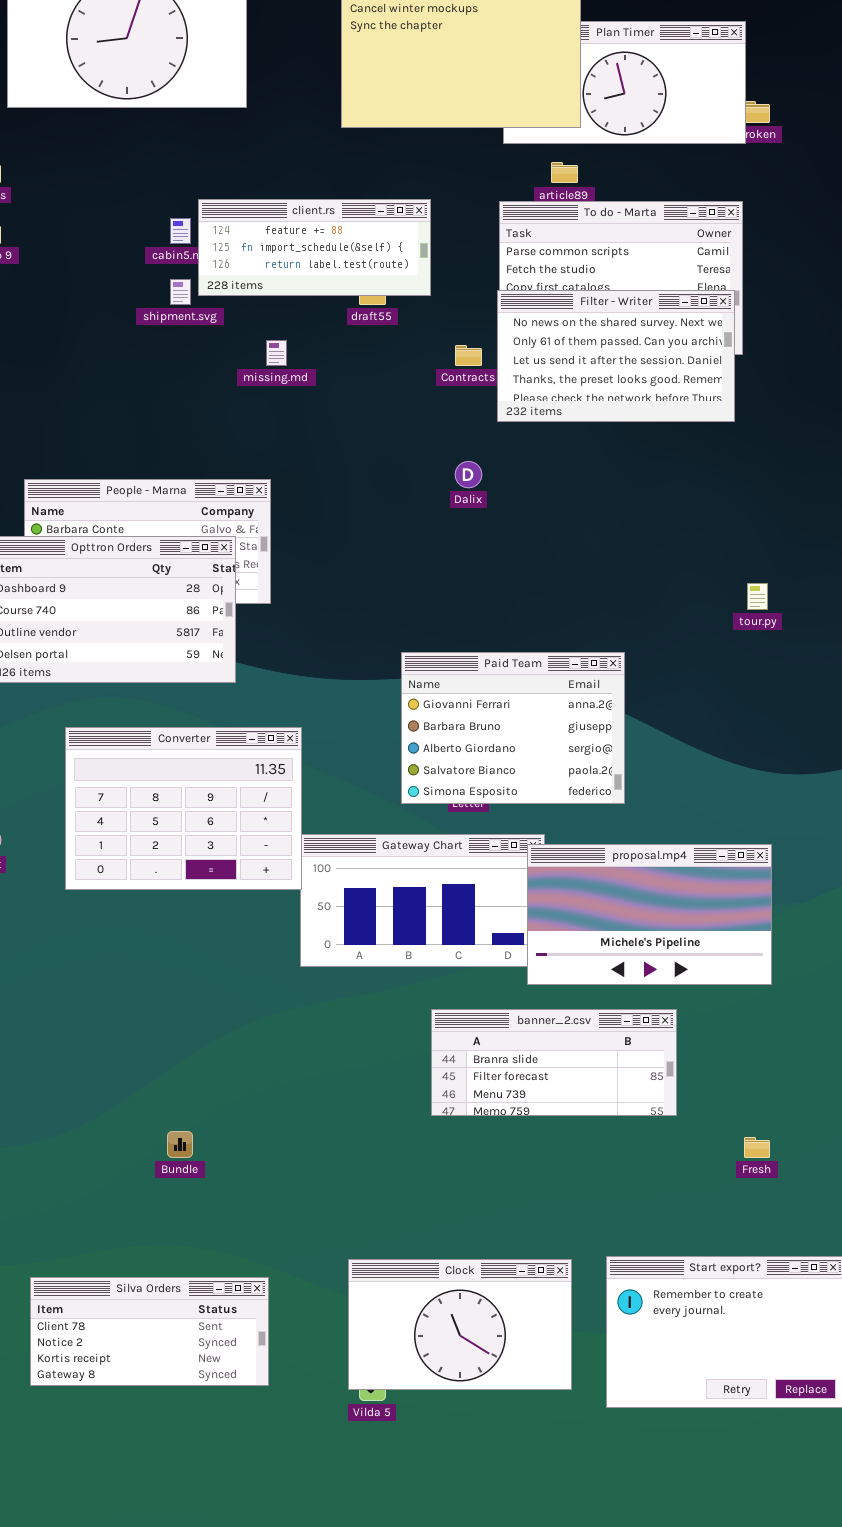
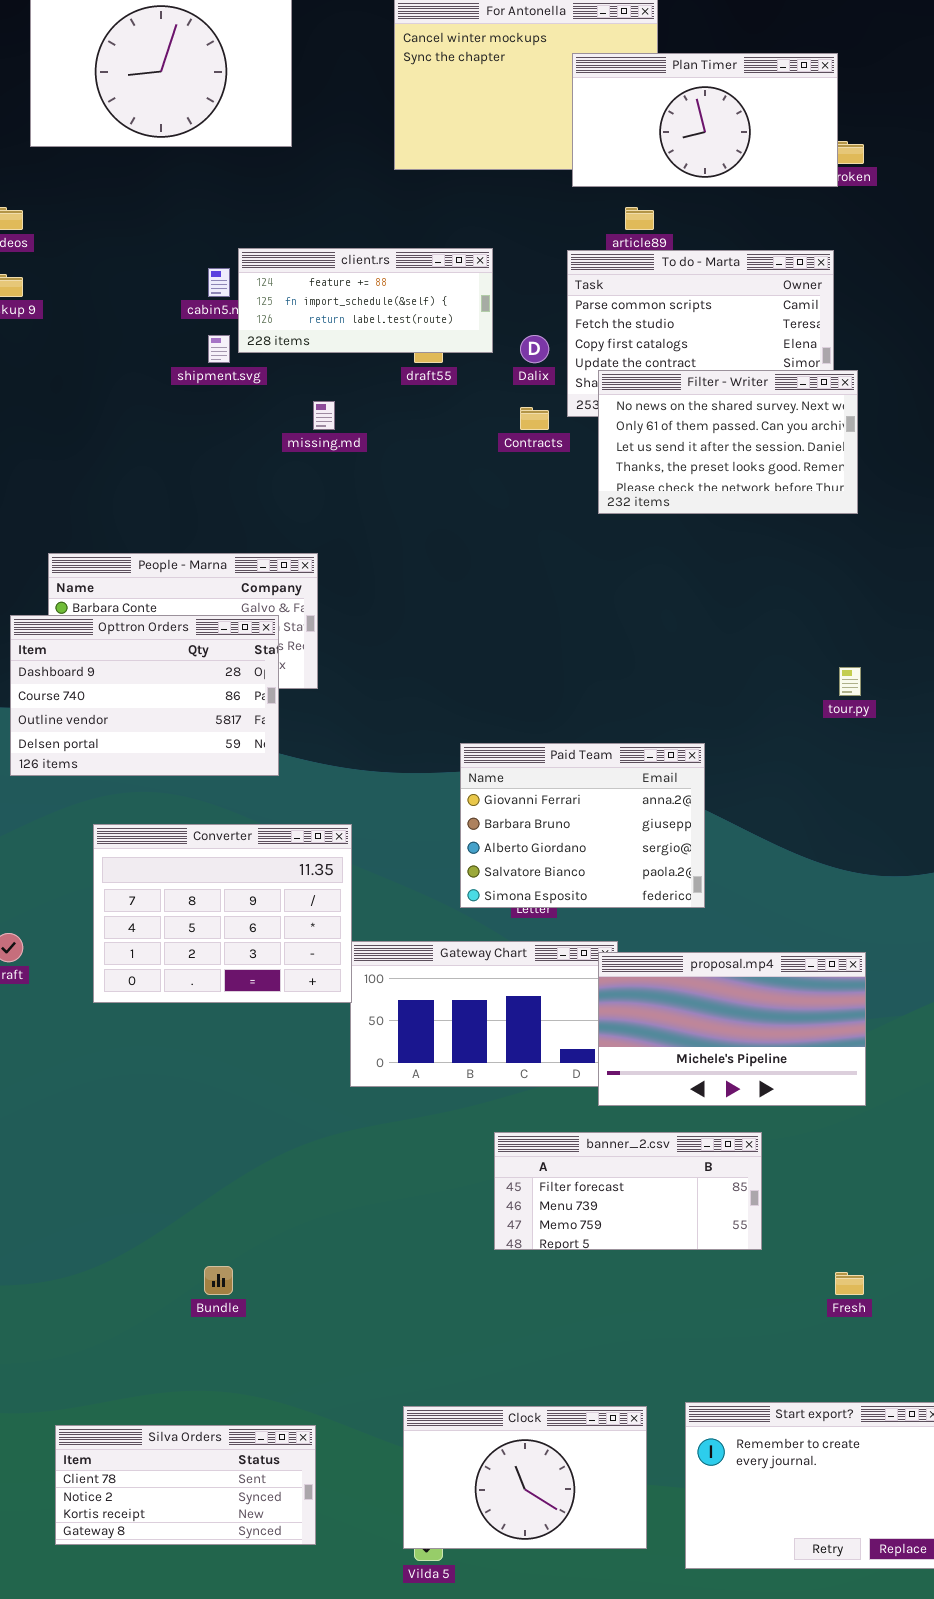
Plan Timer: [503,21,746,144] -> [572,53,838,187], raised
Filter - Writer: [497,290,735,422] -> [598,370,858,514], moved
Dalix: [455,461,482,488] -> [520,335,549,363], moved
banner_2.csv: [431,1009,677,1116] -> [494,1132,762,1250], scrolled down 1 row

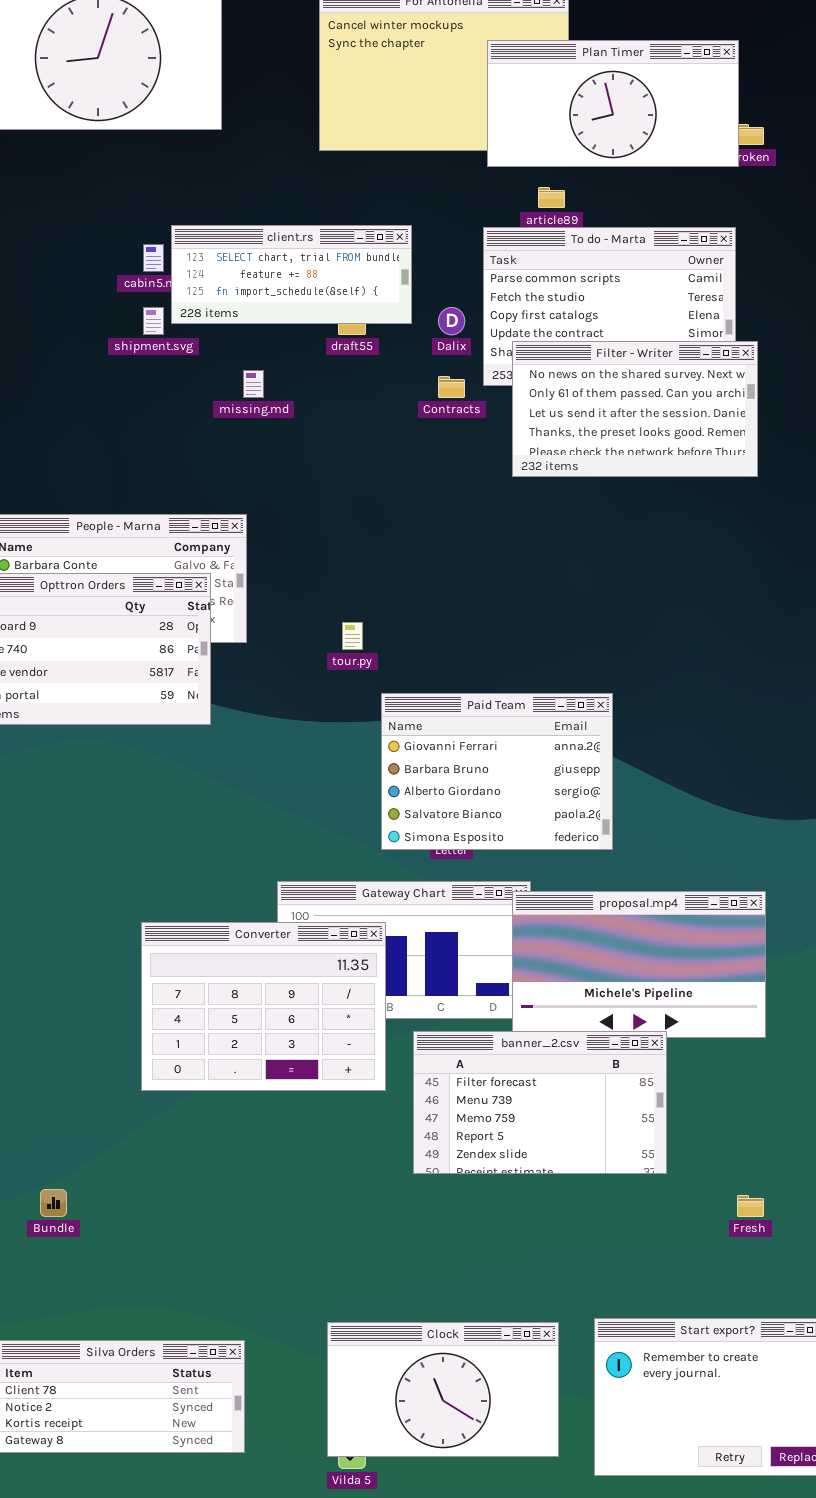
client.rs: [238,248,493,353] -> [171,225,412,324], scrolled up 1 row
tour.py: [839,667,861,696] -> [342,622,363,650], moved
Converter: [93,824,352,1003] -> [141,922,386,1091], moved
banner_2.csv: [494,1132,762,1250] -> [413,1031,667,1174], resized
Bundle: [204,1266,233,1295] -> [40,1189,67,1217], moved

